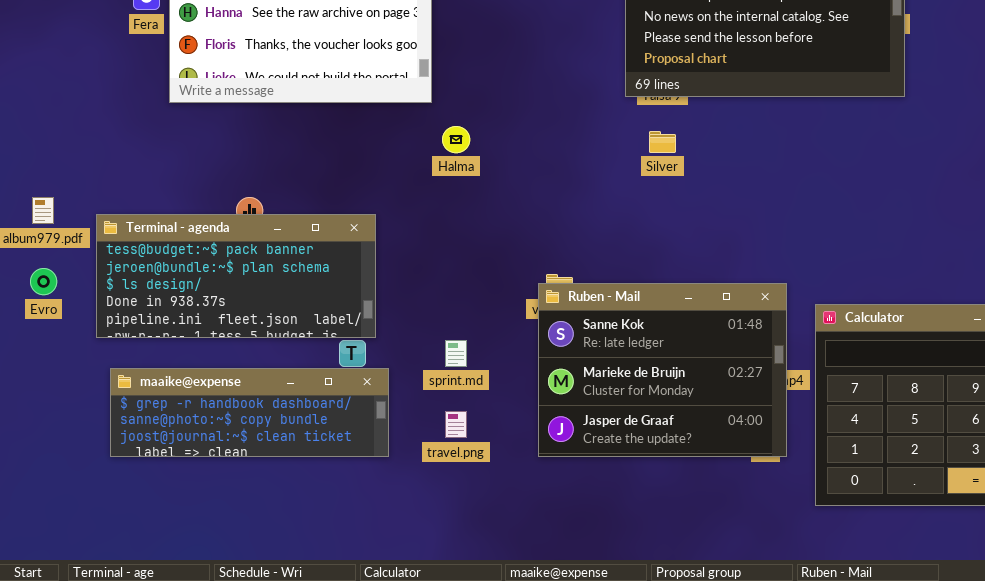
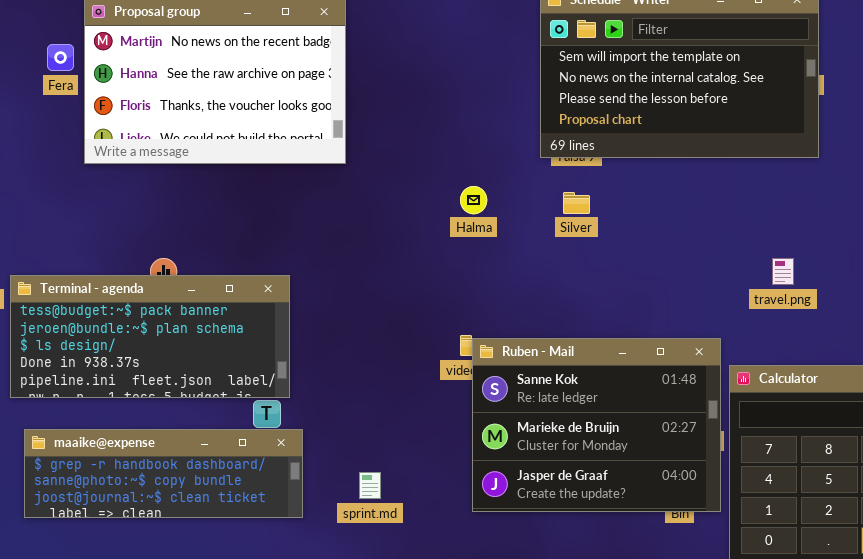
Halma: [442,126,470,153] -> [460,186,487,214], moved
Ruben - Mail: [538,283,787,457] -> [472,338,721,512], moved
sprint.md: [445,340,467,367] -> [359,472,381,499], moved
travel.png: [445,411,467,438] -> [772,258,794,285], moved

